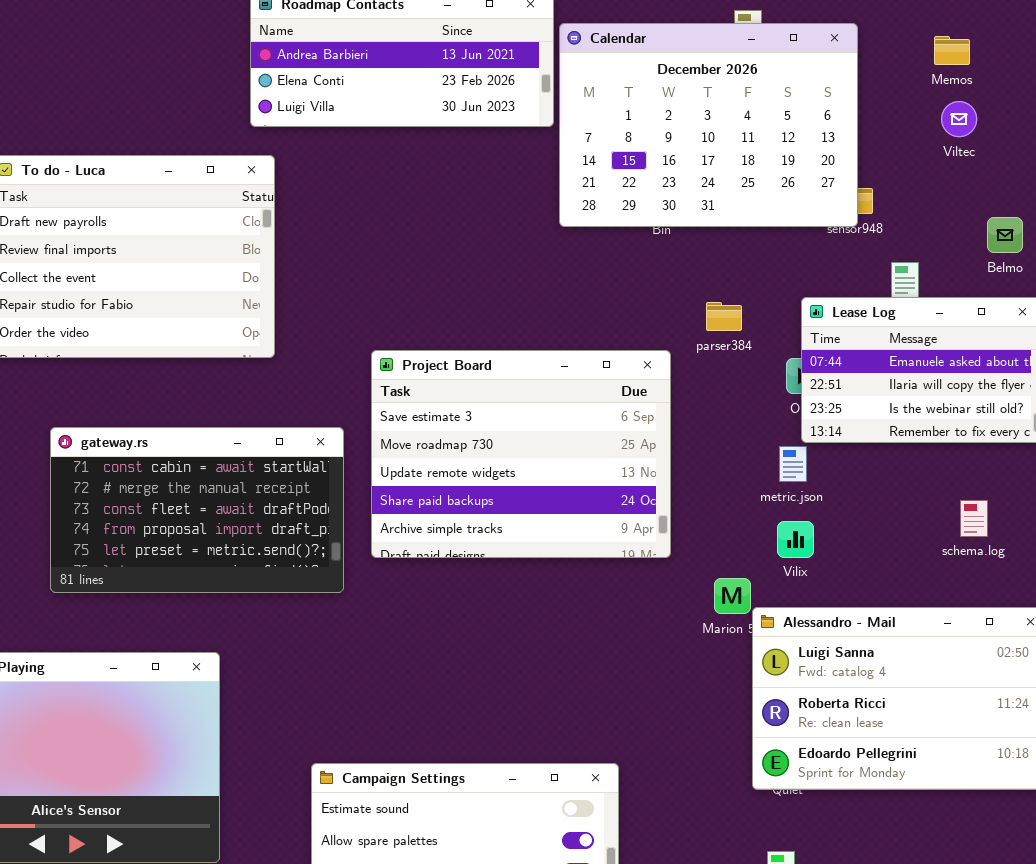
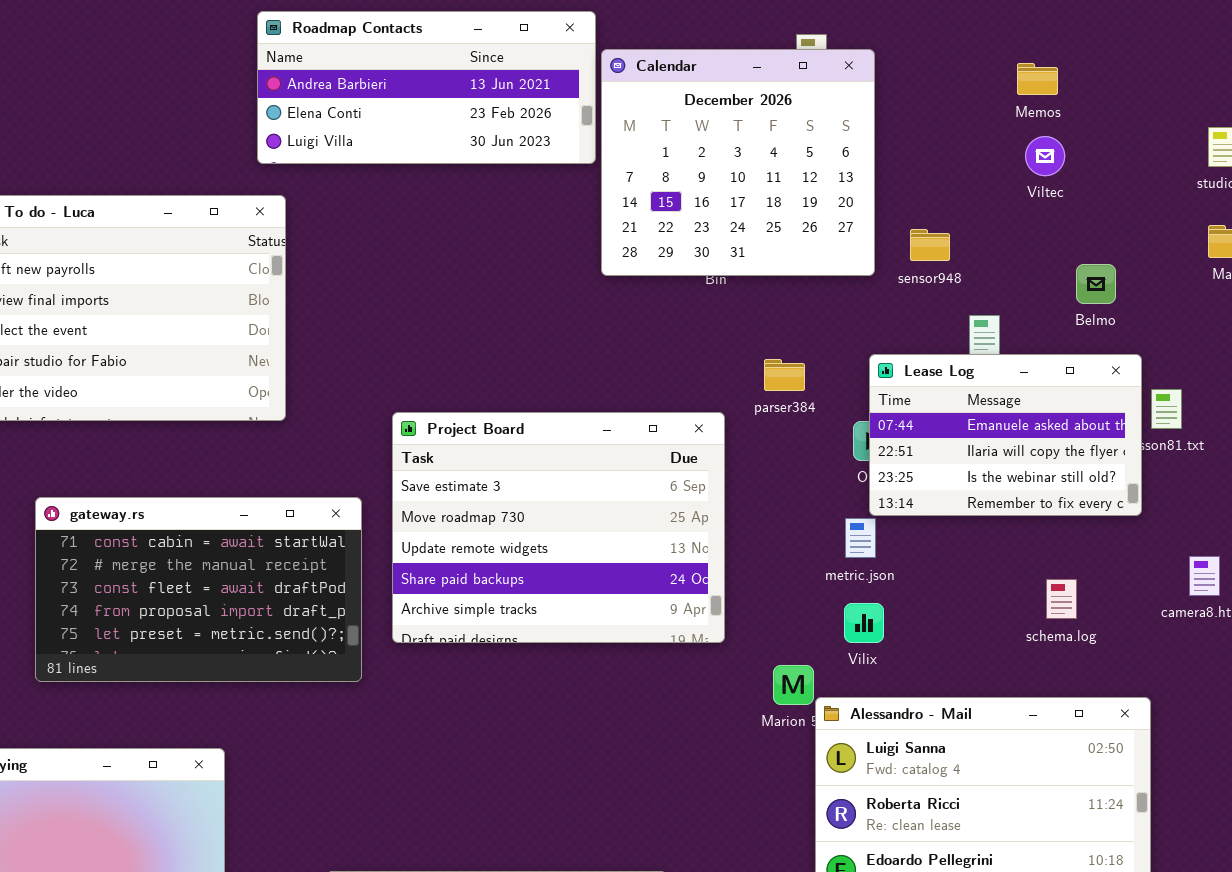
Calendar: [559,23,858,227] -> [601,49,875,276], resized

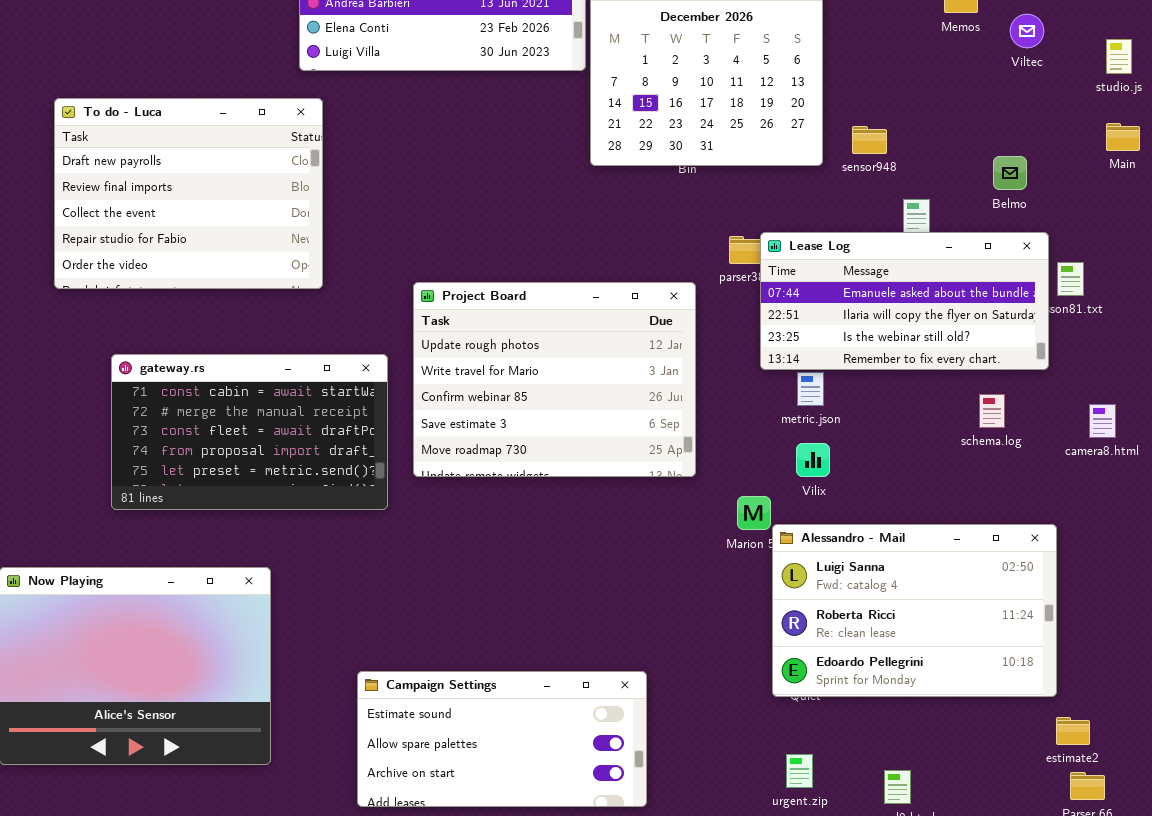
Viltec: [1025,136,1065,176] -> [1010,14,1044,48], moved
Lease Log: [869,354,1142,516] -> [760,232,1049,370], resized
Project Board: [392,412,725,643] -> [413,282,696,477], scrolled up 3 rows
schema.log: [1046,579,1077,619] -> [979,394,1005,428], moved

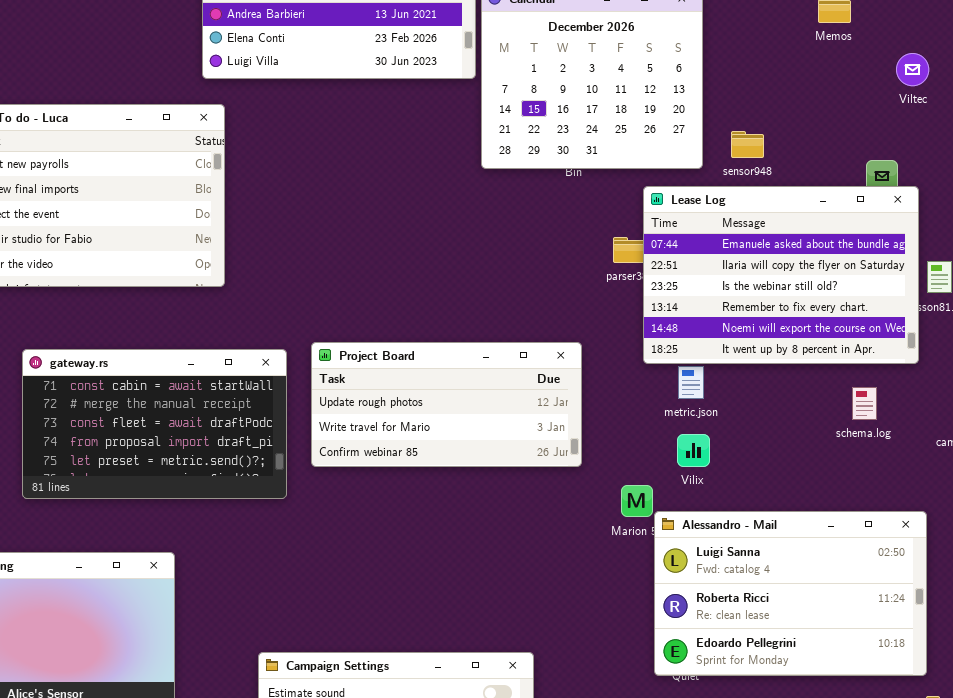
Viltec: [1010,14,1044,48] -> [896,53,929,86], moved
Lease Log: [760,232,1049,370] -> [643,186,919,364], resized
Project Board: [413,282,696,477] -> [311,342,582,467], resized

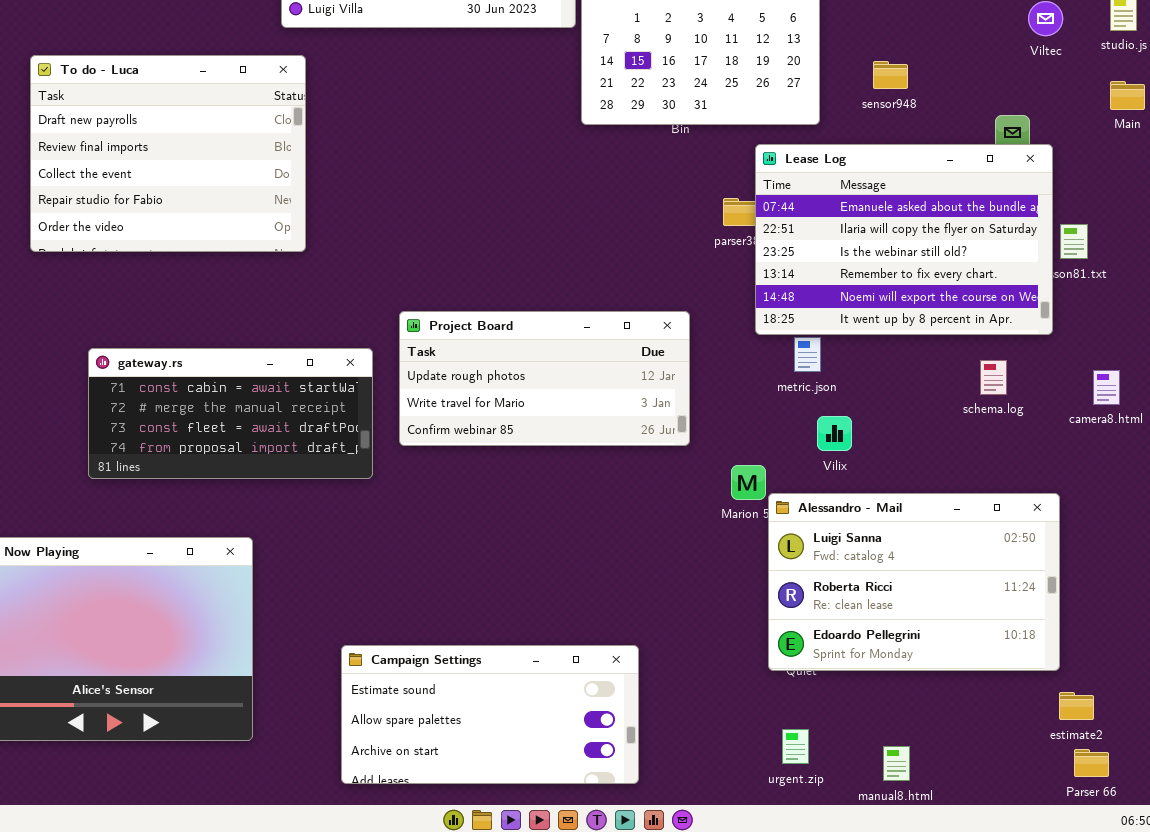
sensor948: [731,131,764,158] -> [873,61,908,89], moved
gateway.rs: [22,349,287,499] -> [88,348,373,479], resized
Vilix: [677,434,710,467] -> [817,416,852,451], moved

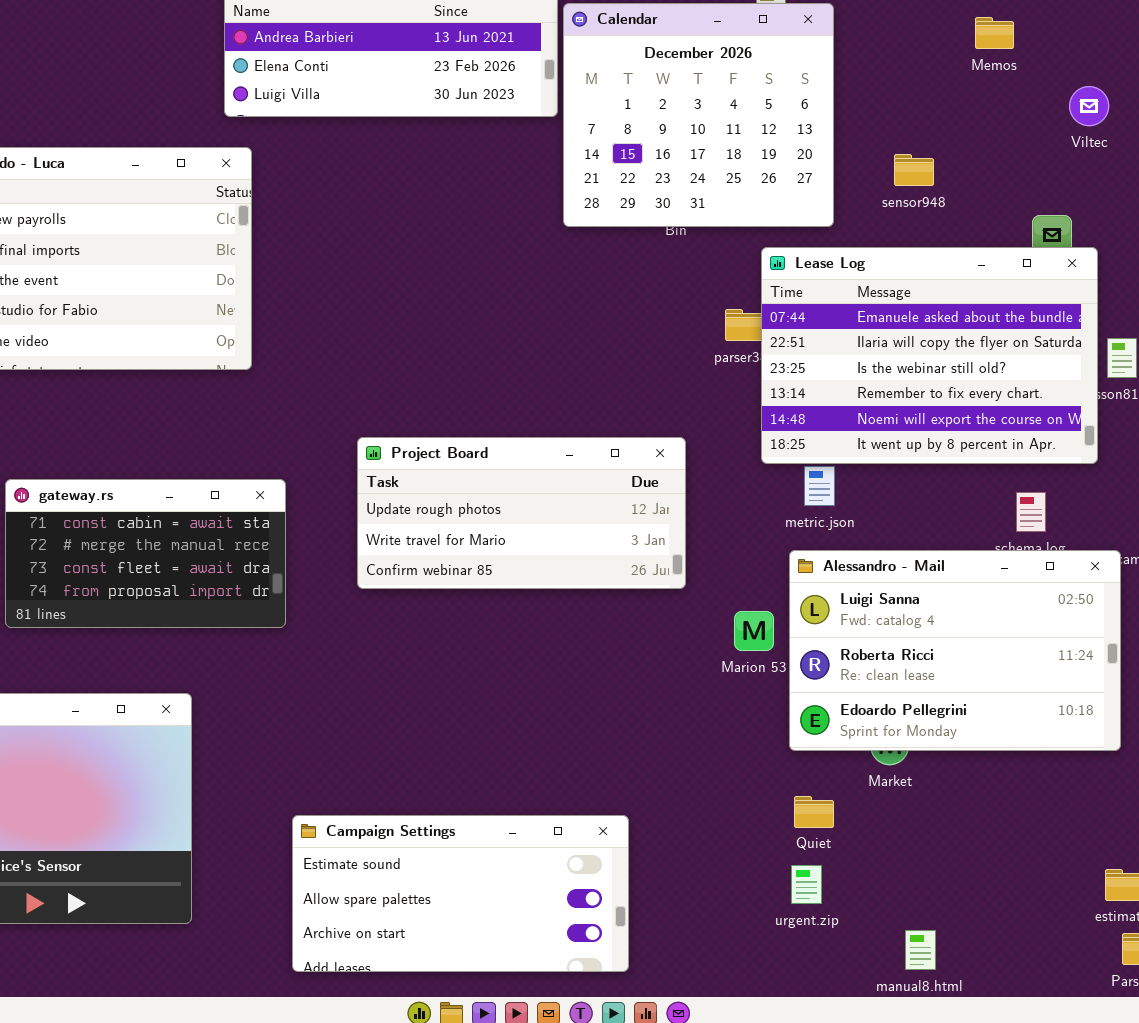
gateway.rs: [88,348,373,479] -> [5,479,286,628], resized
Alessandro - Mail: [768,493,1060,671] -> [789,550,1121,751], moved
urgent.zip: [782,729,809,764] -> [791,865,822,904], moved

